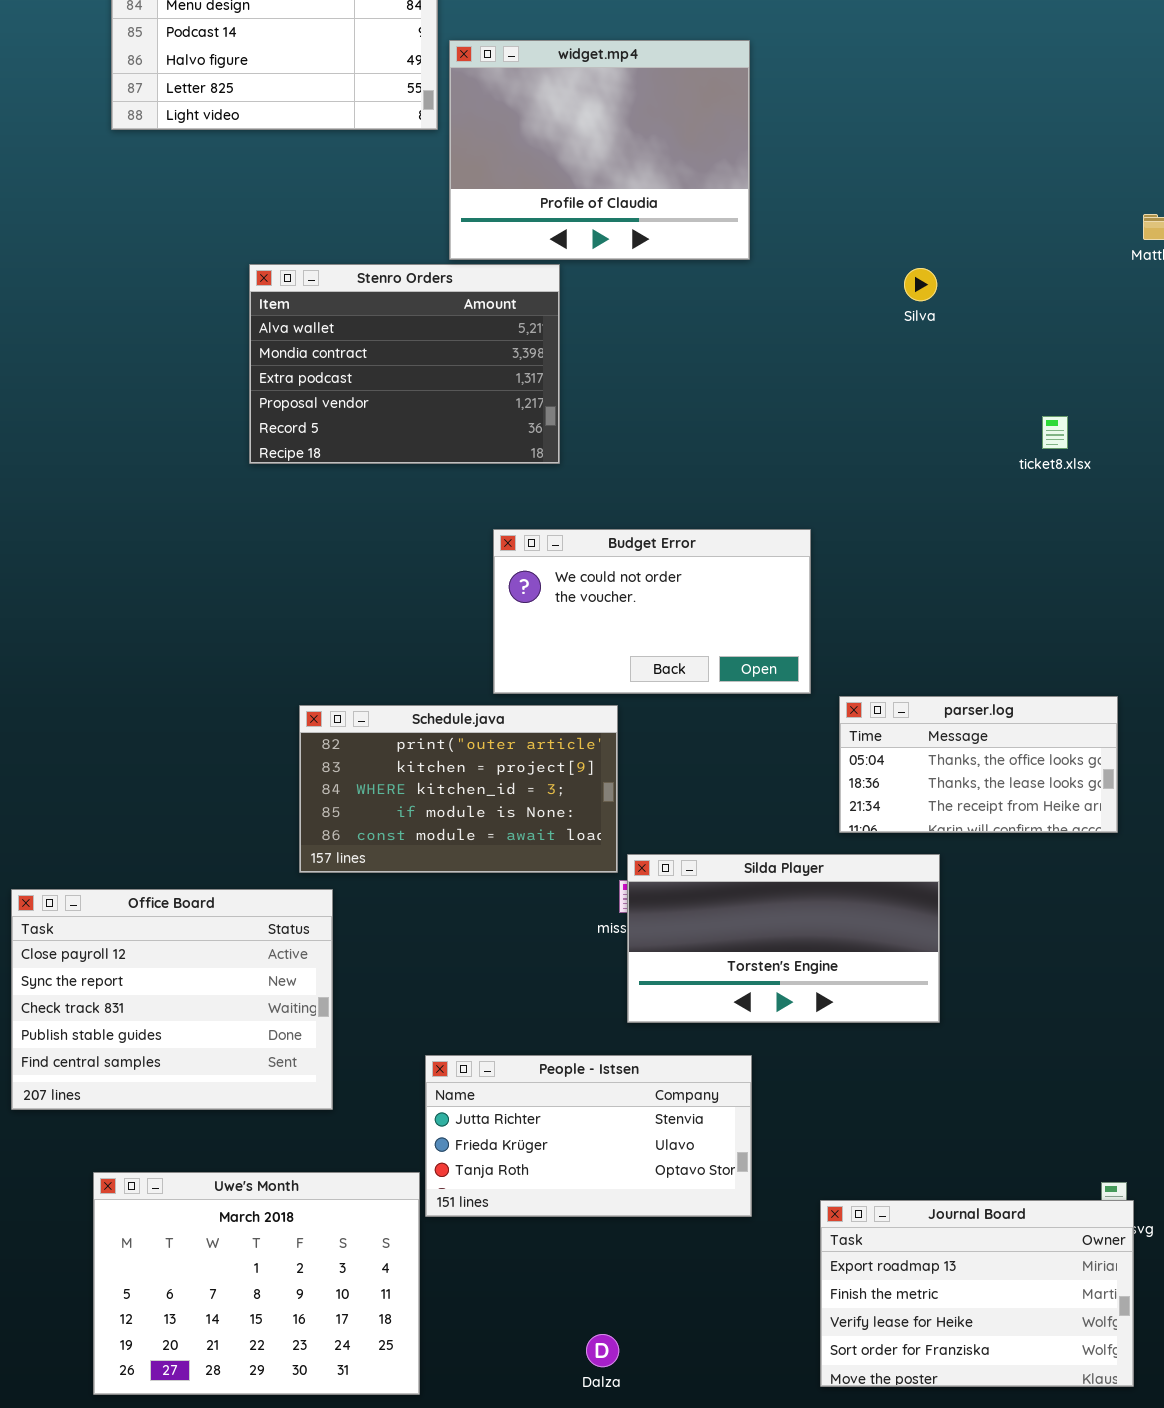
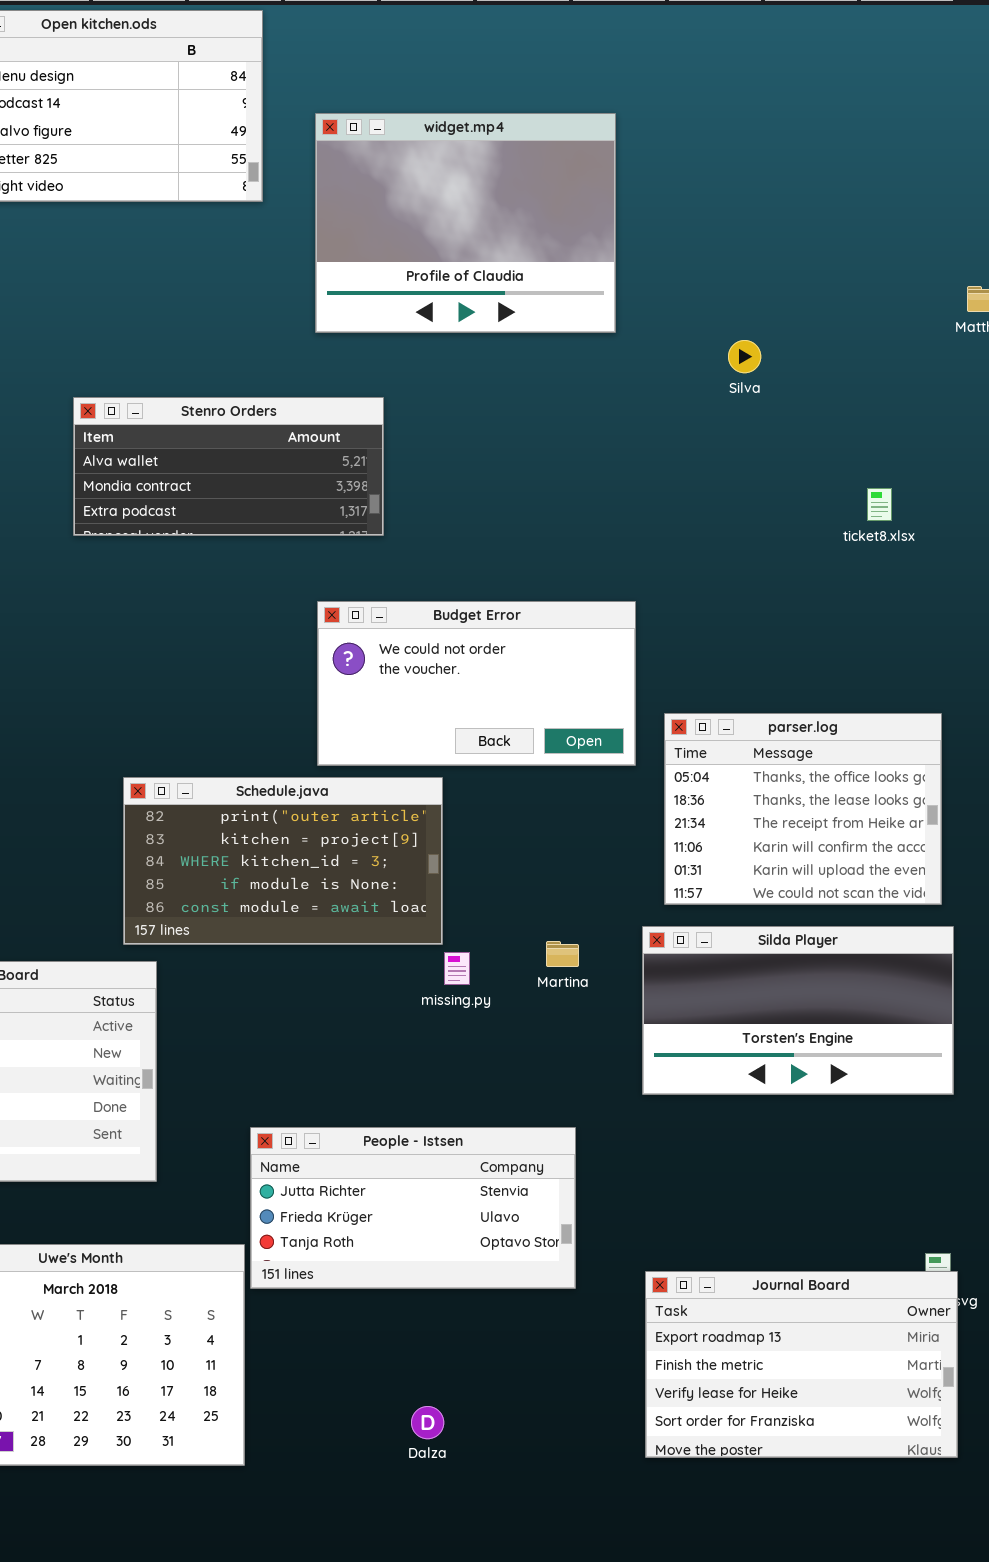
widget.mp4: [449,40,750,260] -> [315,113,616,333], moved
Stenro Orders: [249,264,560,464] -> [73,397,384,536], resized
parser.log: [839,696,1118,833] -> [664,713,942,905], resized
Silda Player: [627,854,940,1023] -> [642,926,954,1095], moved

